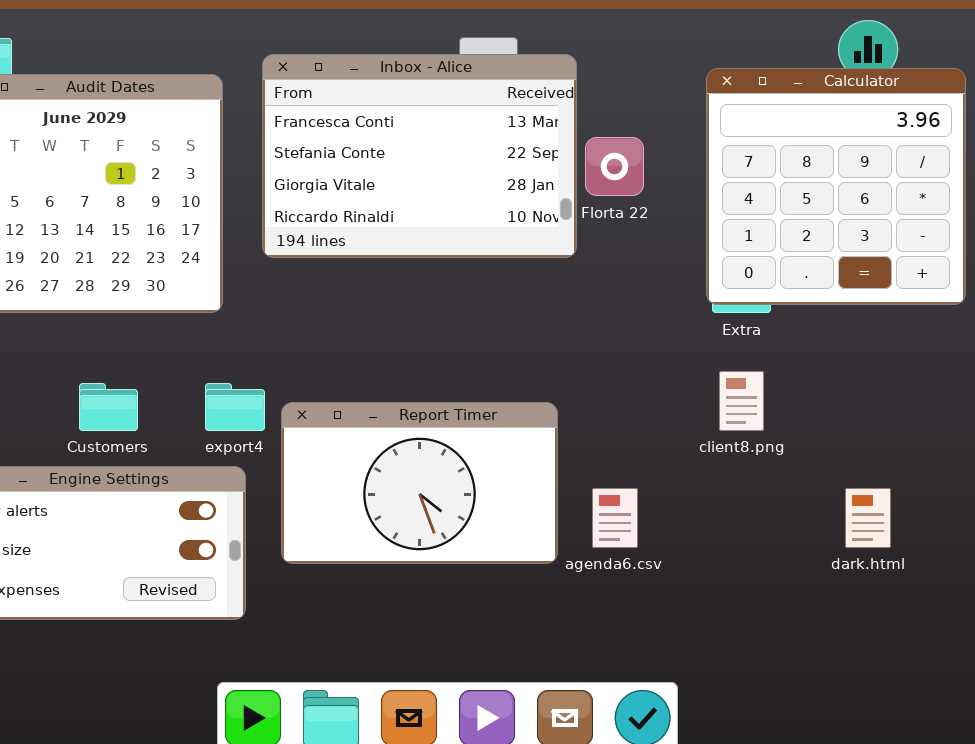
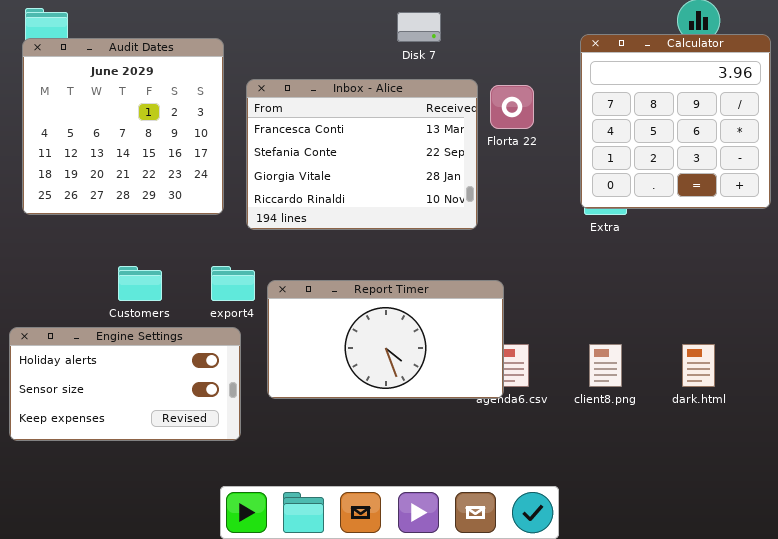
Inbox - Alice: [262,54,577,258] -> [246,79,478,230], moved
client8.png: [719,371,764,431] -> [589,344,622,387], moved
Report Timer: [281,402,558,564] -> [267,280,504,399], resized

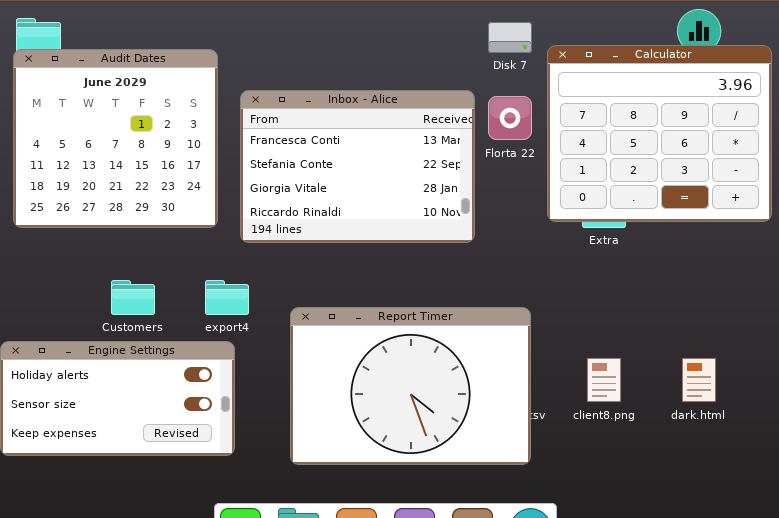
Disk 7: [397,12,441,42] -> [488,22,532,53], moved
Calculator: [580,34,771,209] -> [547,45,772,222], resized
Report Timer: [267,280,504,399] -> [290,307,531,465], moved, resized

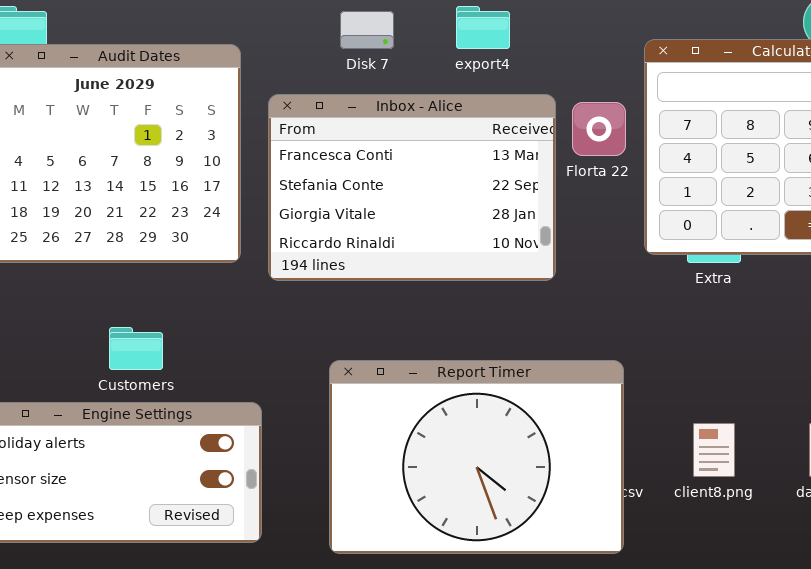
Disk 7: [488,22,532,53] -> [340,11,394,49], moved
export4: [205,280,249,315] -> [456,6,510,49], moved

